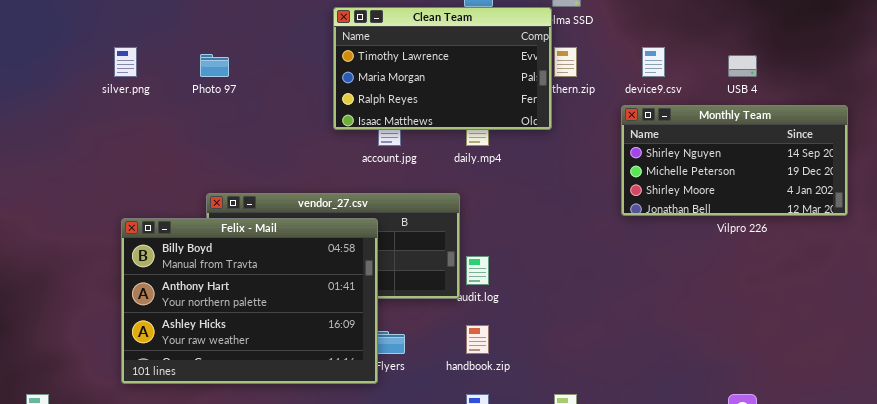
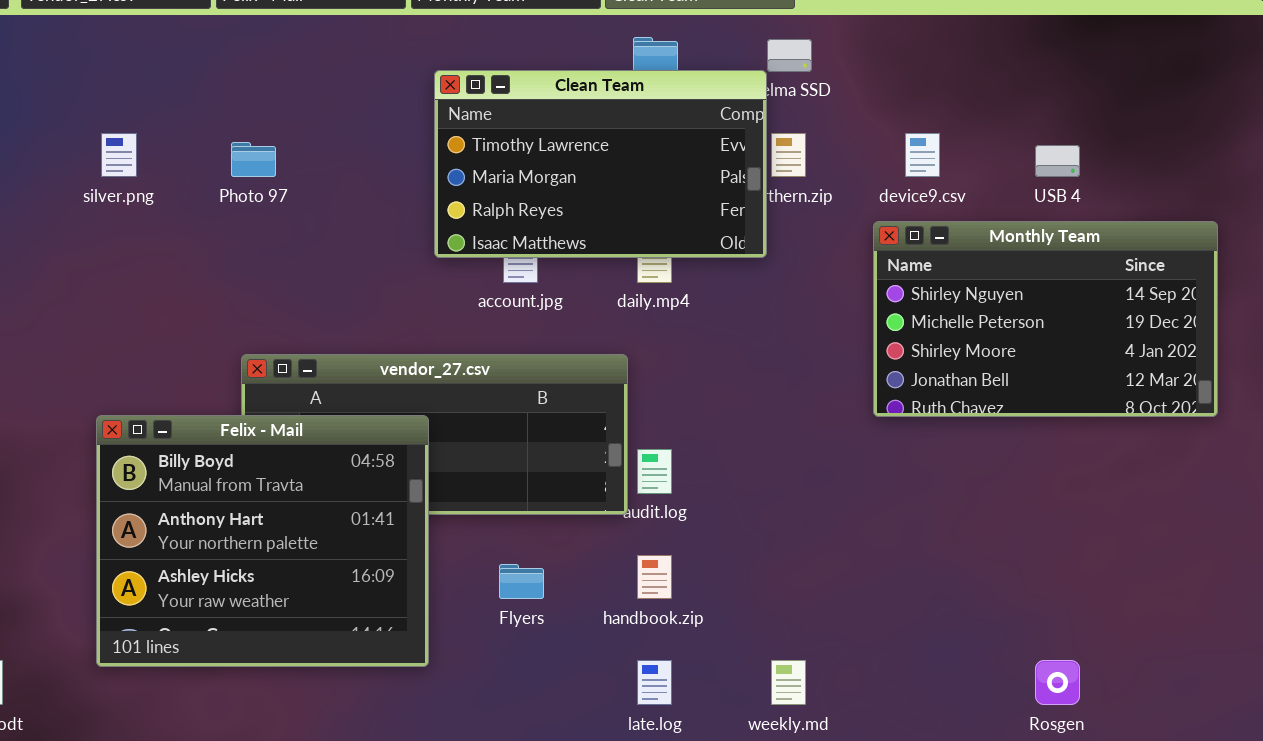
Monthly Team: [621,105,848,216] -> [873,221,1218,417], resized
Felix - Mail: [121,218,378,384] -> [96,415,429,667], moved, resized

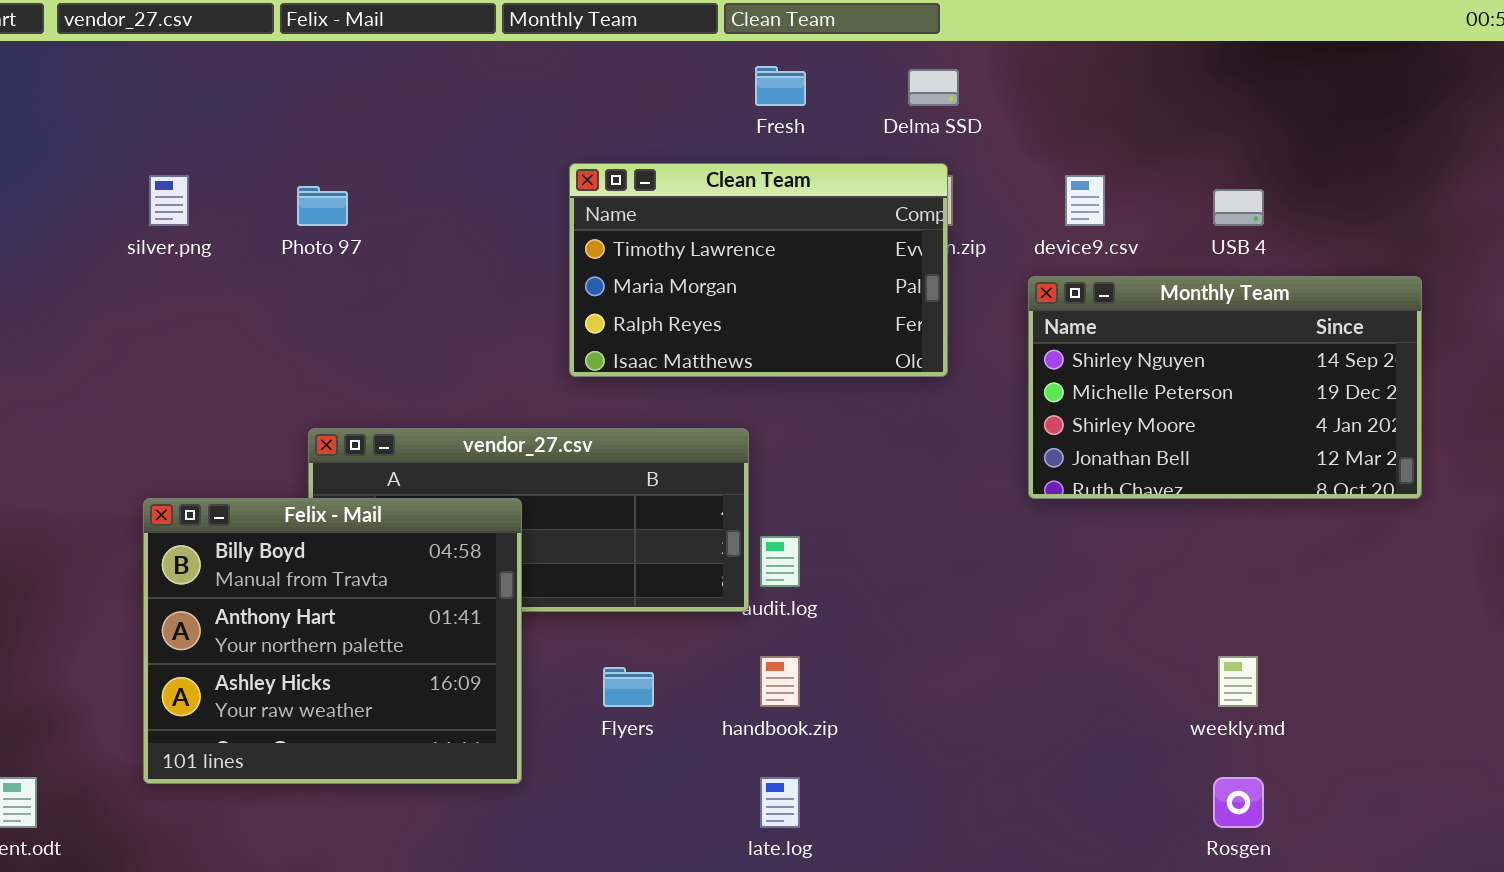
Clean Team: [434,70,767,258] -> [569,163,948,377], moved
weekly.md: [771,660,806,705] -> [1218,656,1258,707], moved

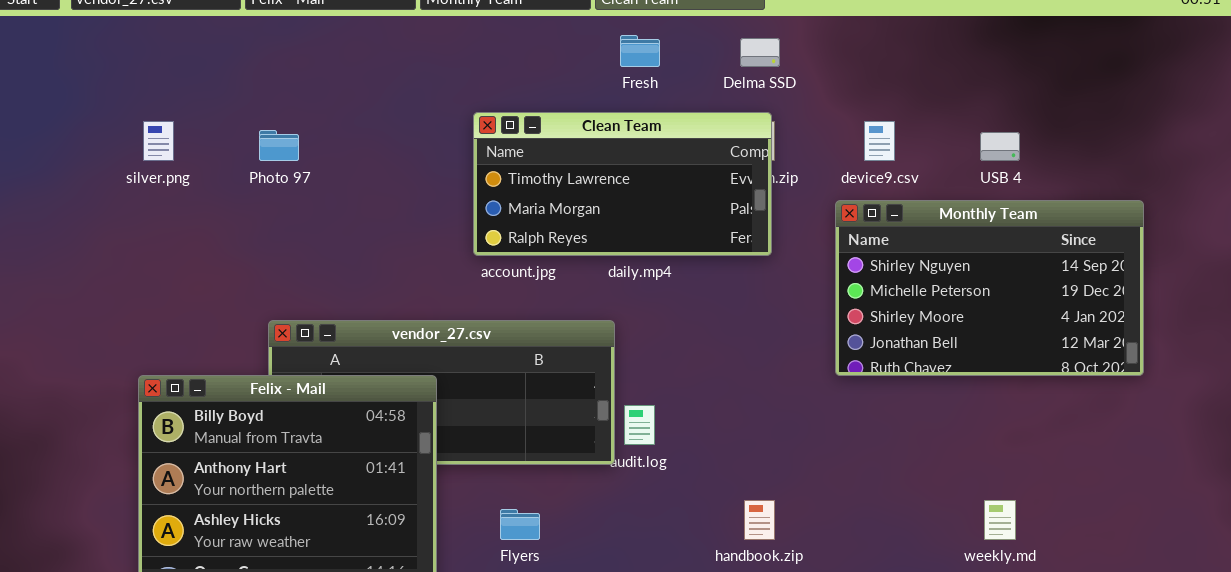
Clean Team: [569,163,948,377] -> [473,112,772,256], resized
handbook.zip: [760,656,800,707] -> [744,500,775,540], moved

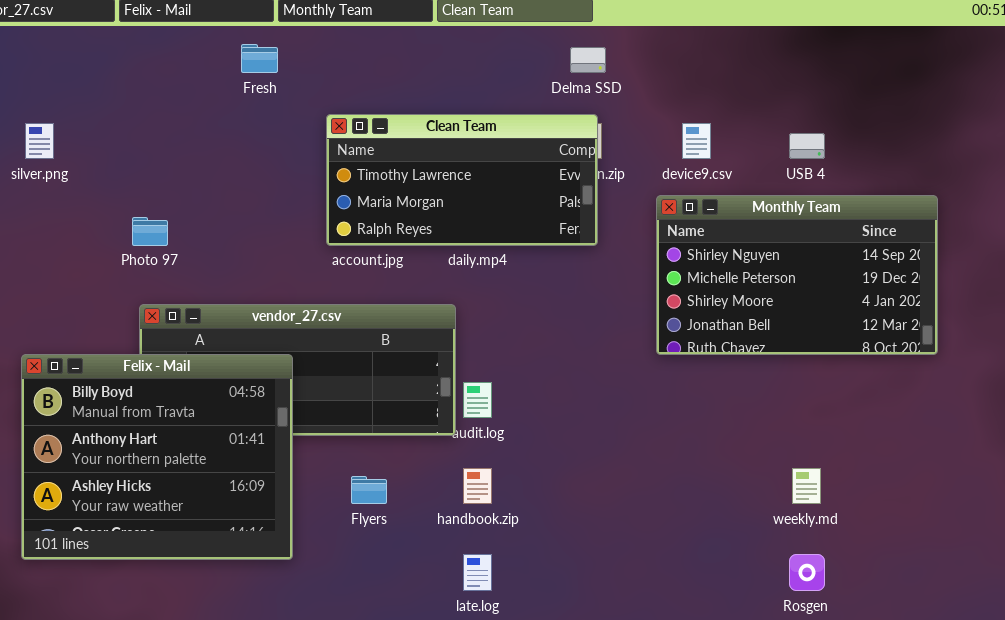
Fresh: [620,35,660,67] -> [241,44,278,73], moved
Photo 97: [259,130,299,161] -> [132,217,168,246], moved
handbook.zip: [744,500,775,540] -> [463,468,492,504], moved

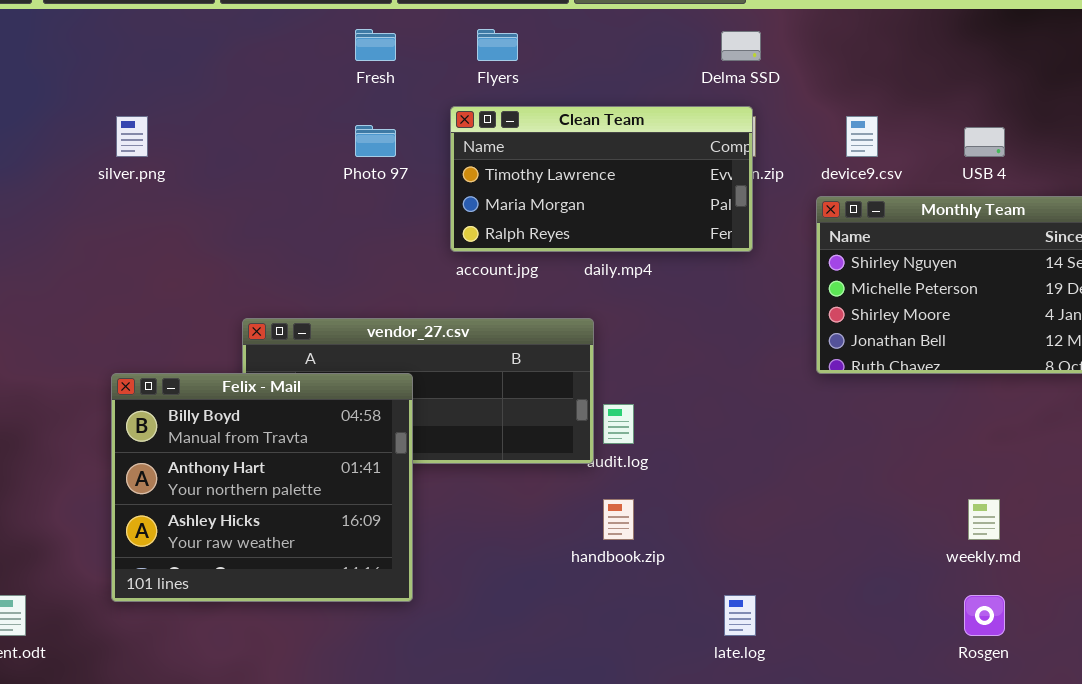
Photo 97: [132,217,168,246] -> [355,125,396,157], moved
Flyers: [351,476,387,504] -> [477,29,518,61], moved
late.log: [463,554,492,591] -> [724,595,756,636], moved

